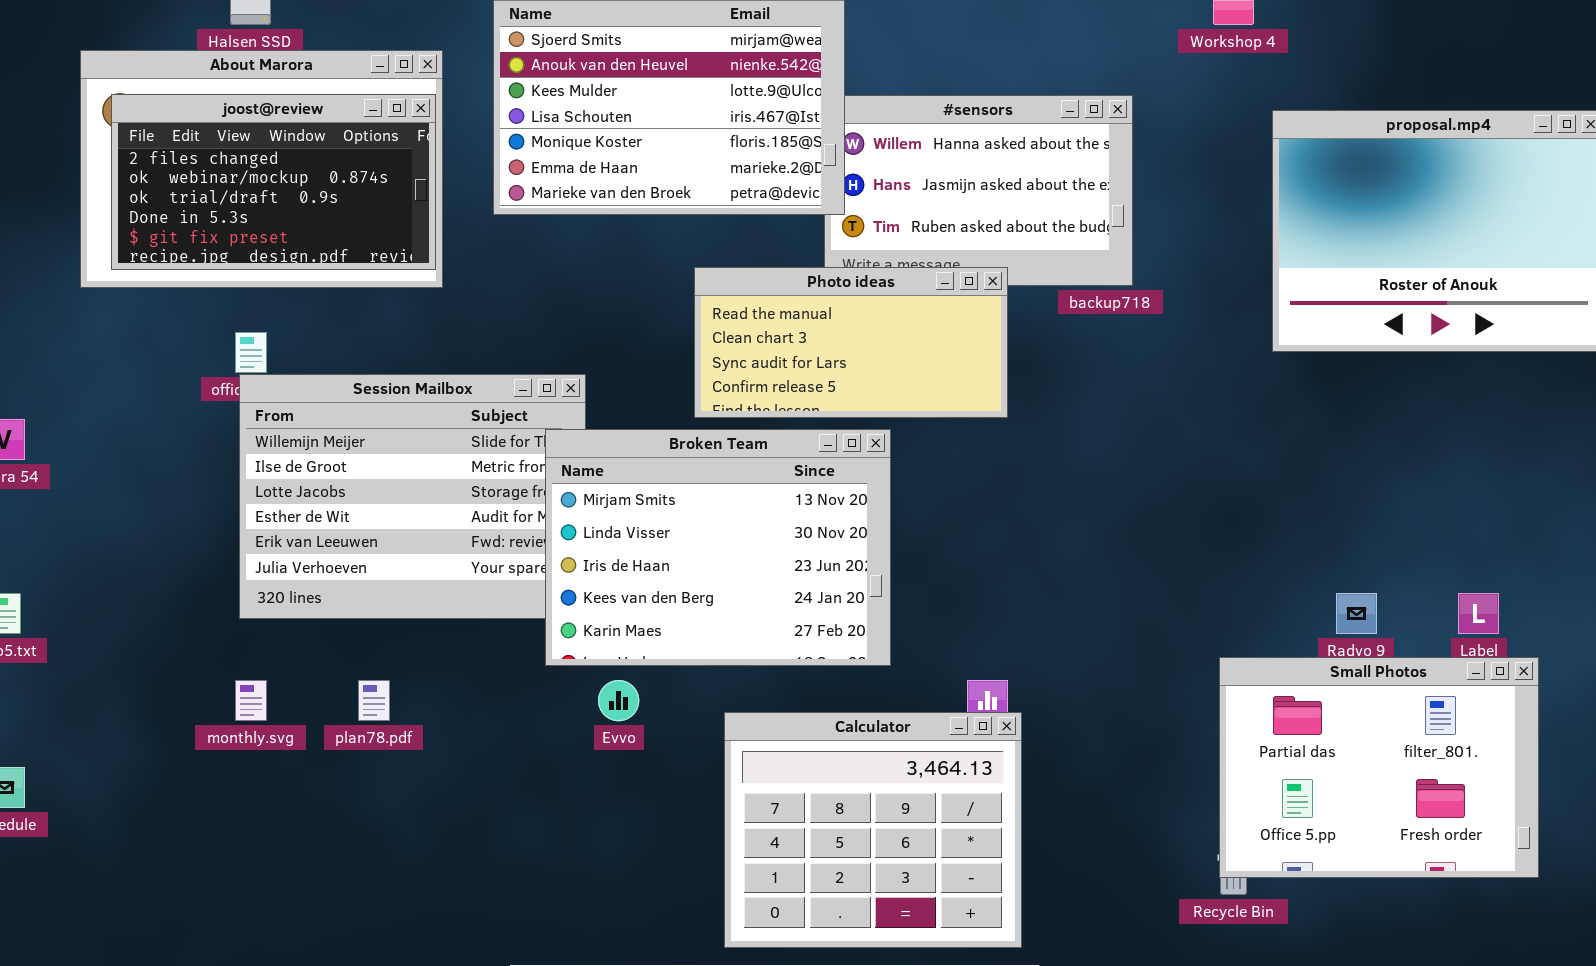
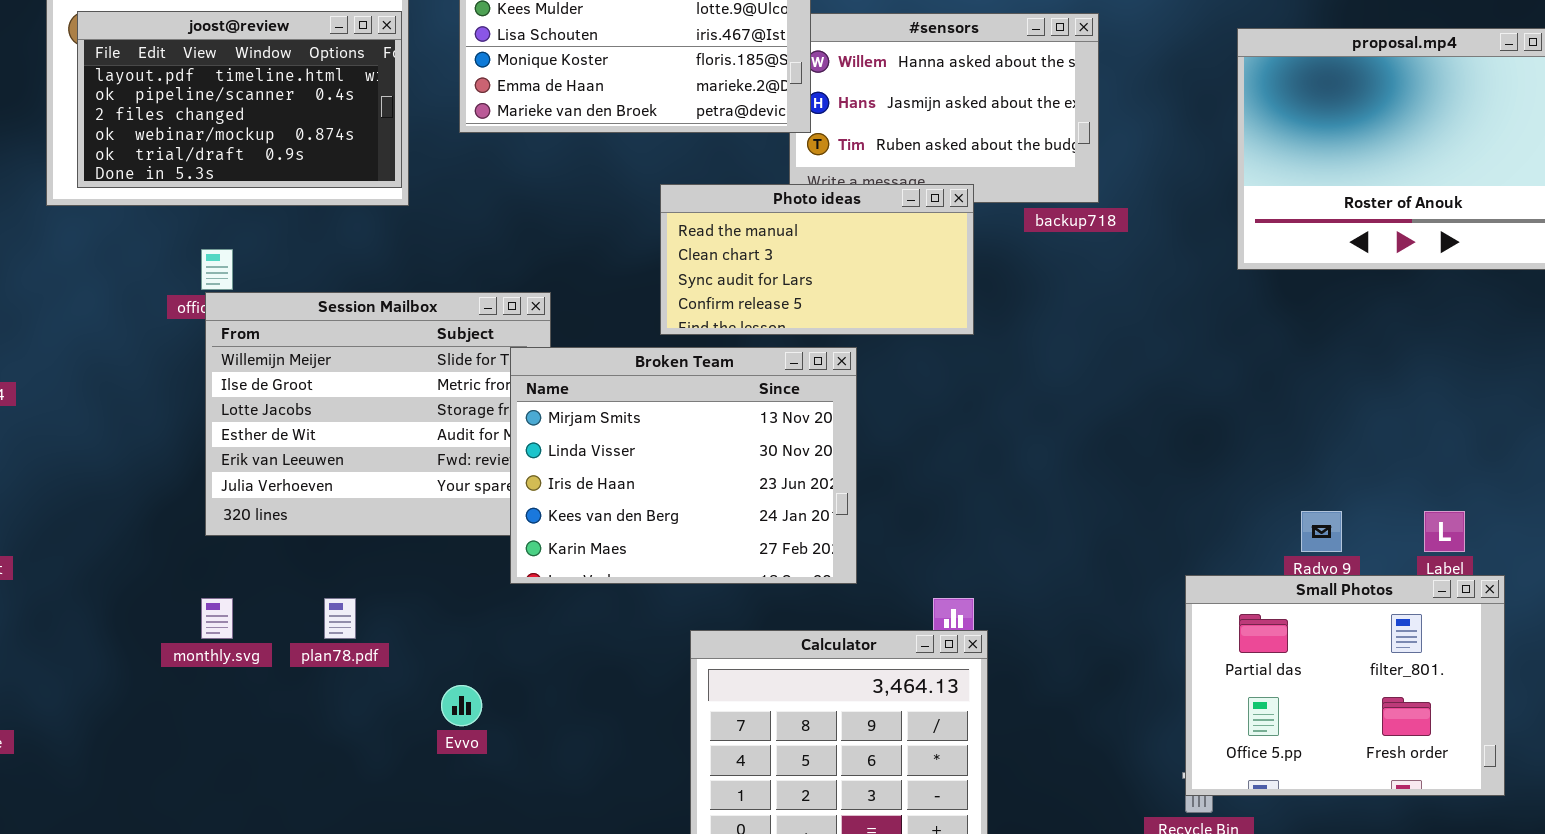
joost@review: [111,94,436,270] -> [77,11,402,188], scrolled up 2 rows
Evvo: [598,680,639,721] -> [441,685,482,726], moved

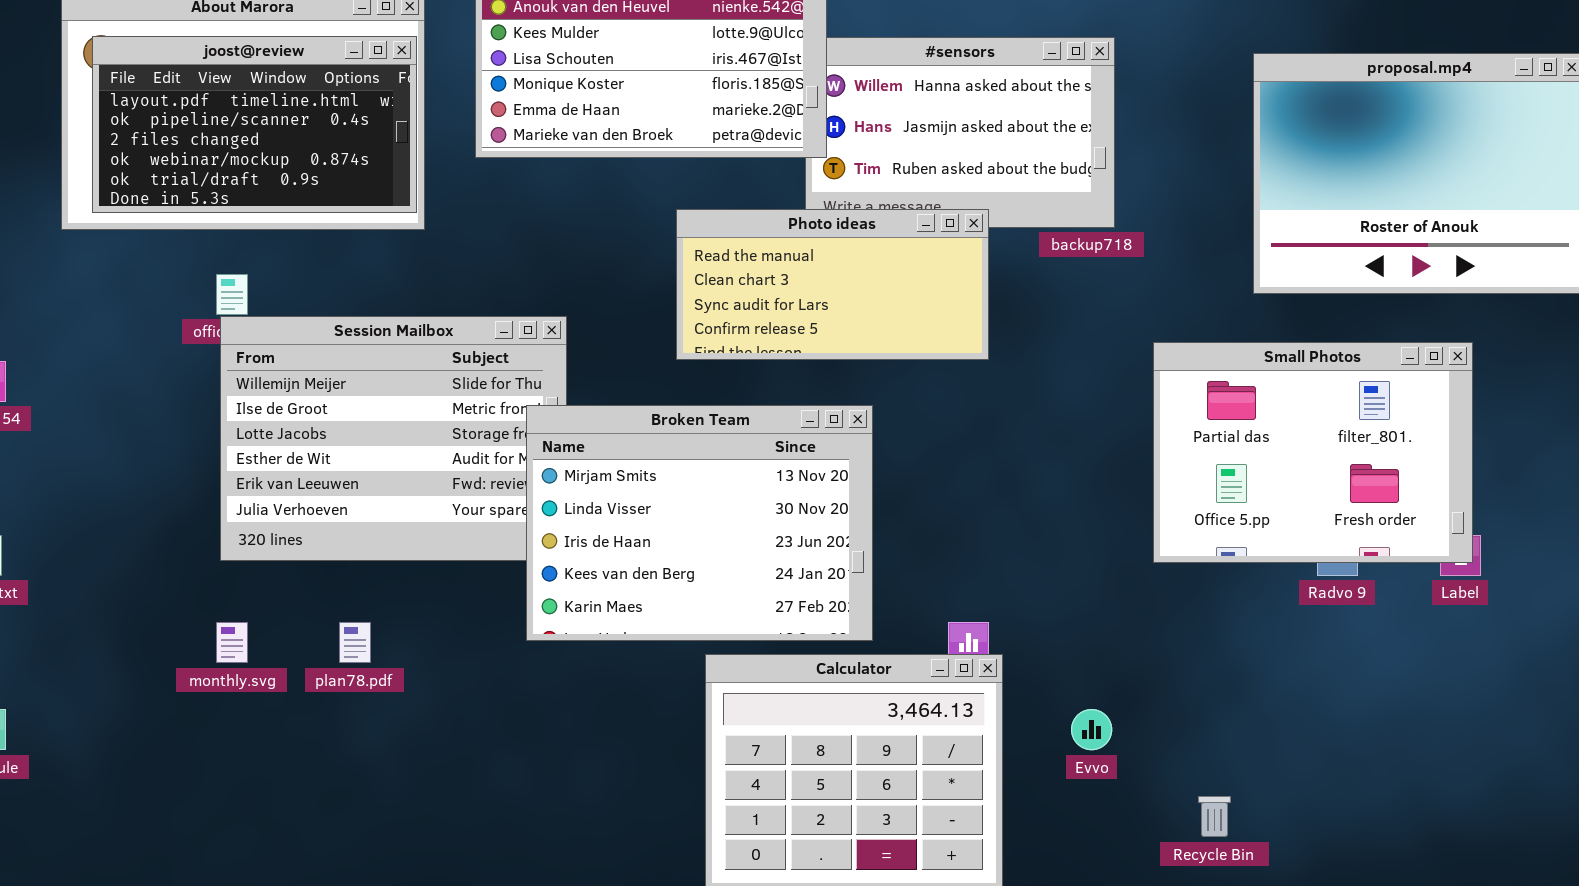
Broken Team: [510,347,857,584] -> [526,405,873,641], moved
Small Photos: [1185,575,1505,796] -> [1153,342,1473,563], moved
Evvo: [441,685,482,726] -> [1071,709,1112,750], moved

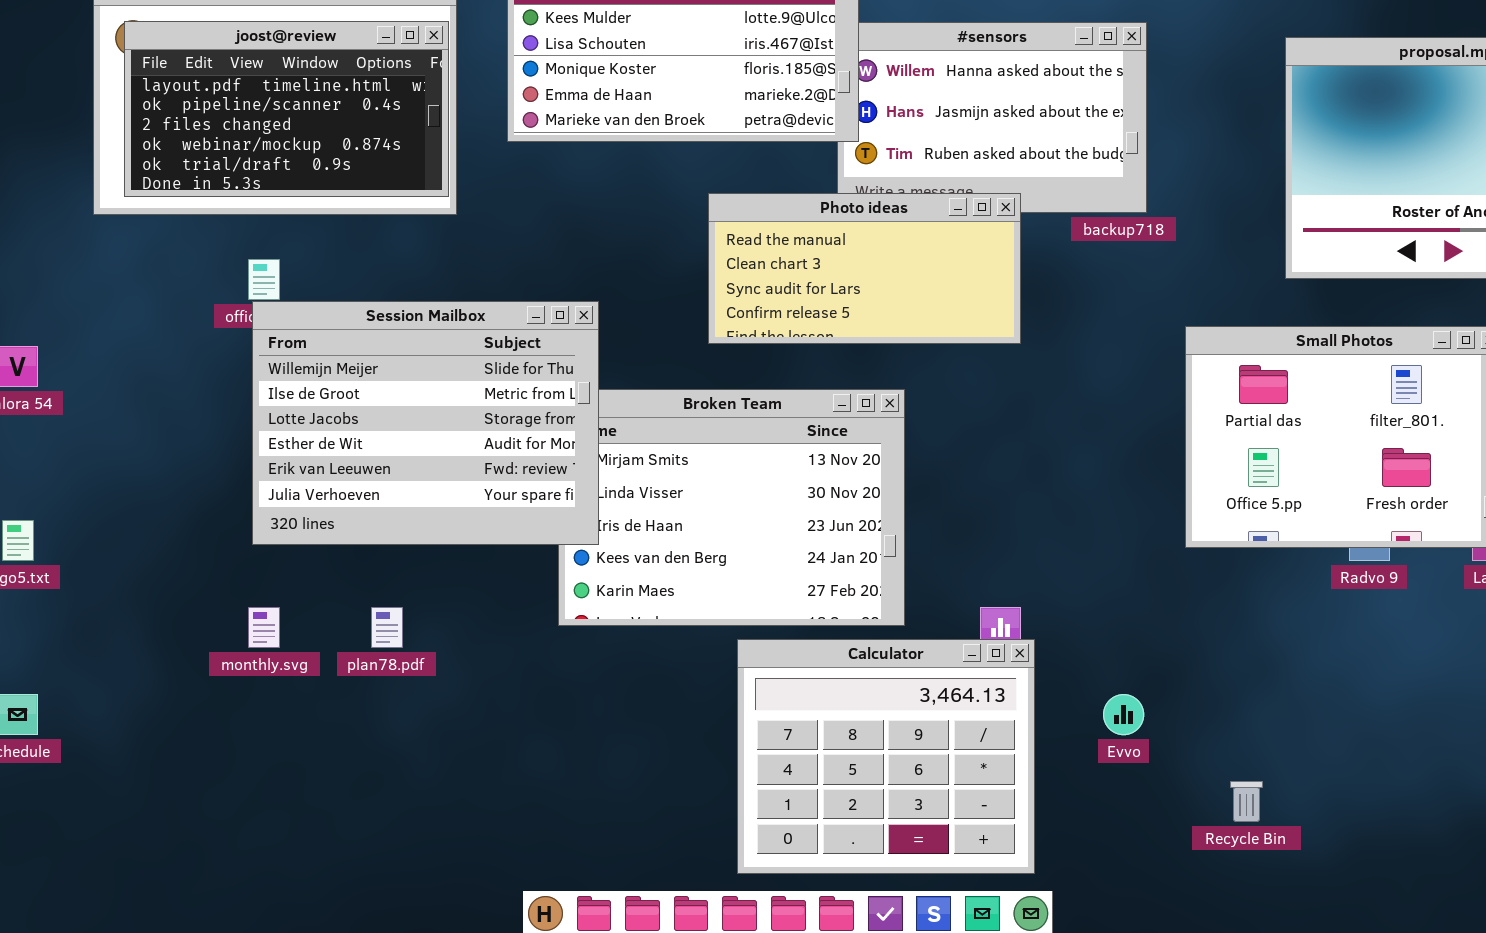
Session Mailbox: [220,316,567,561] -> [252,301,599,545], raised

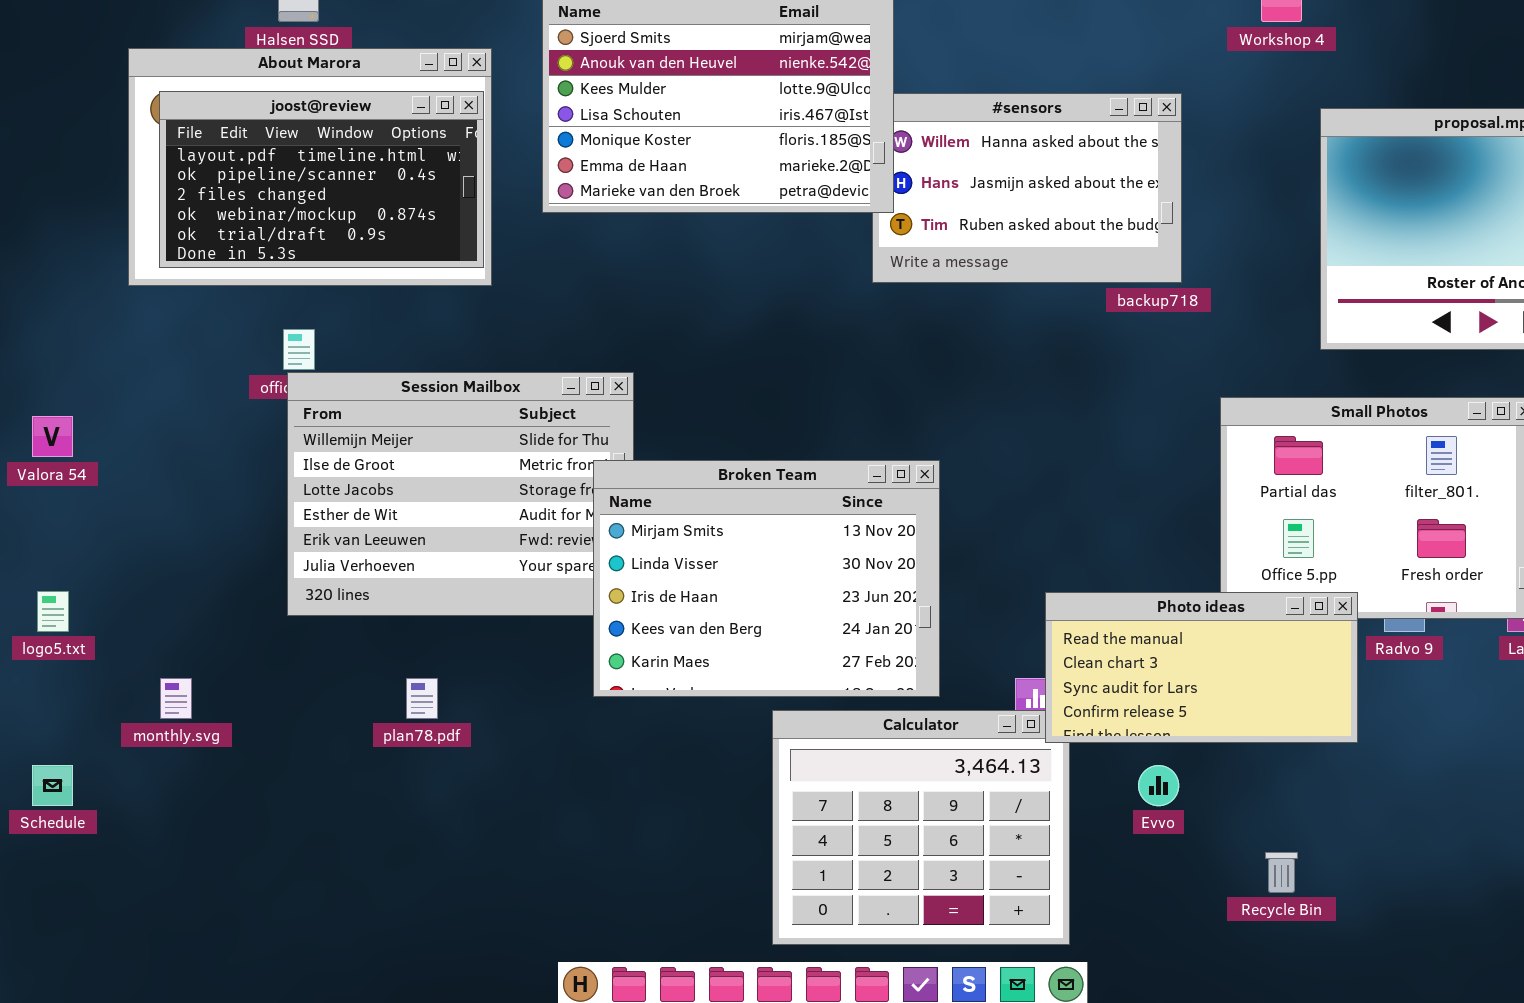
Photo ideas: [708,193,1021,344] -> [1045,592,1358,743], moved
Broken Team: [558,389,905,626] -> [593,460,940,697], raised
monthly.svg: [248,607,280,648] -> [160,678,192,719], moved

